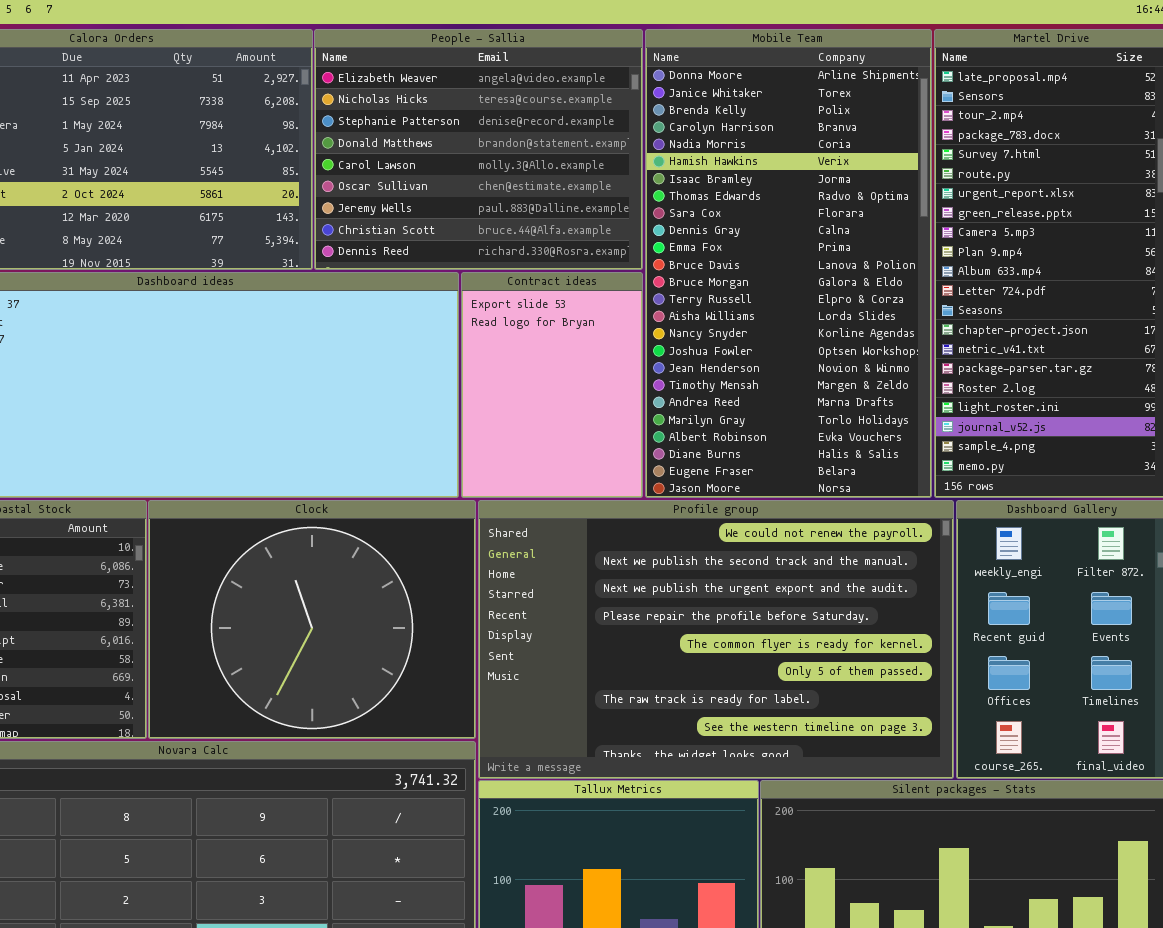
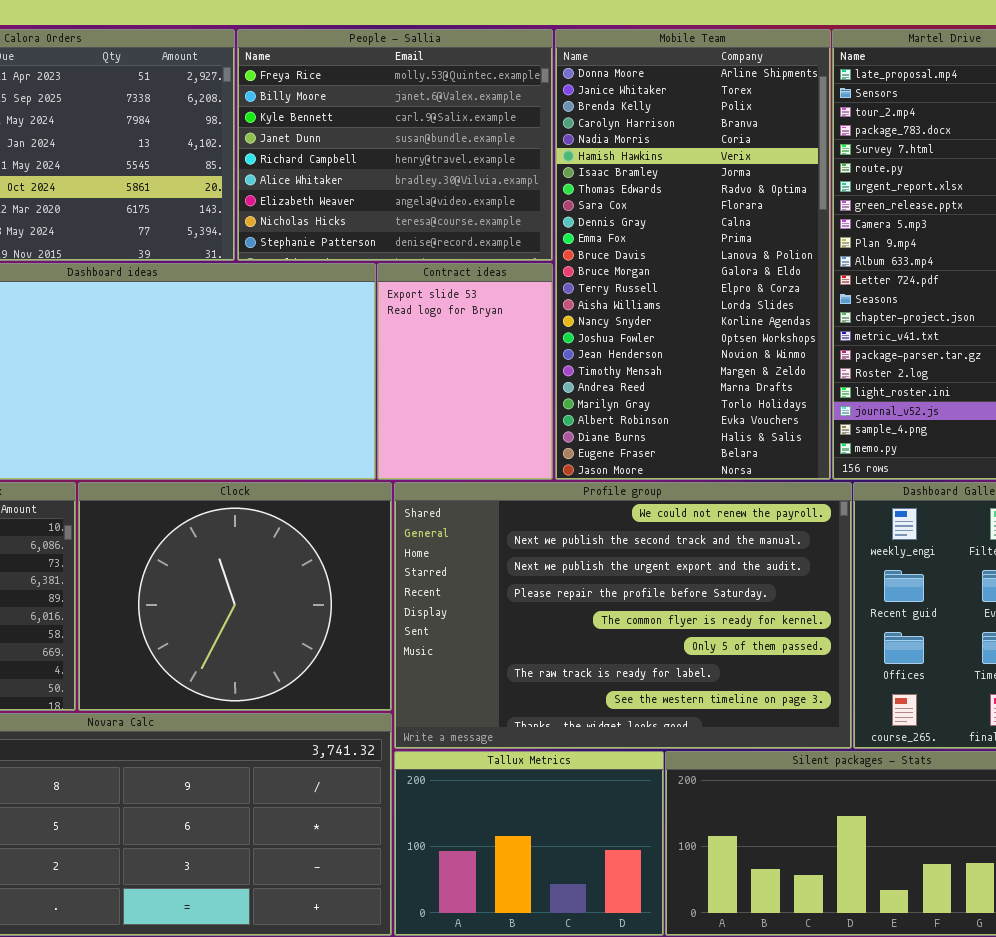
People - Sallia: [314,29,643,270] -> [237,29,553,261], scrolled up 6 rows

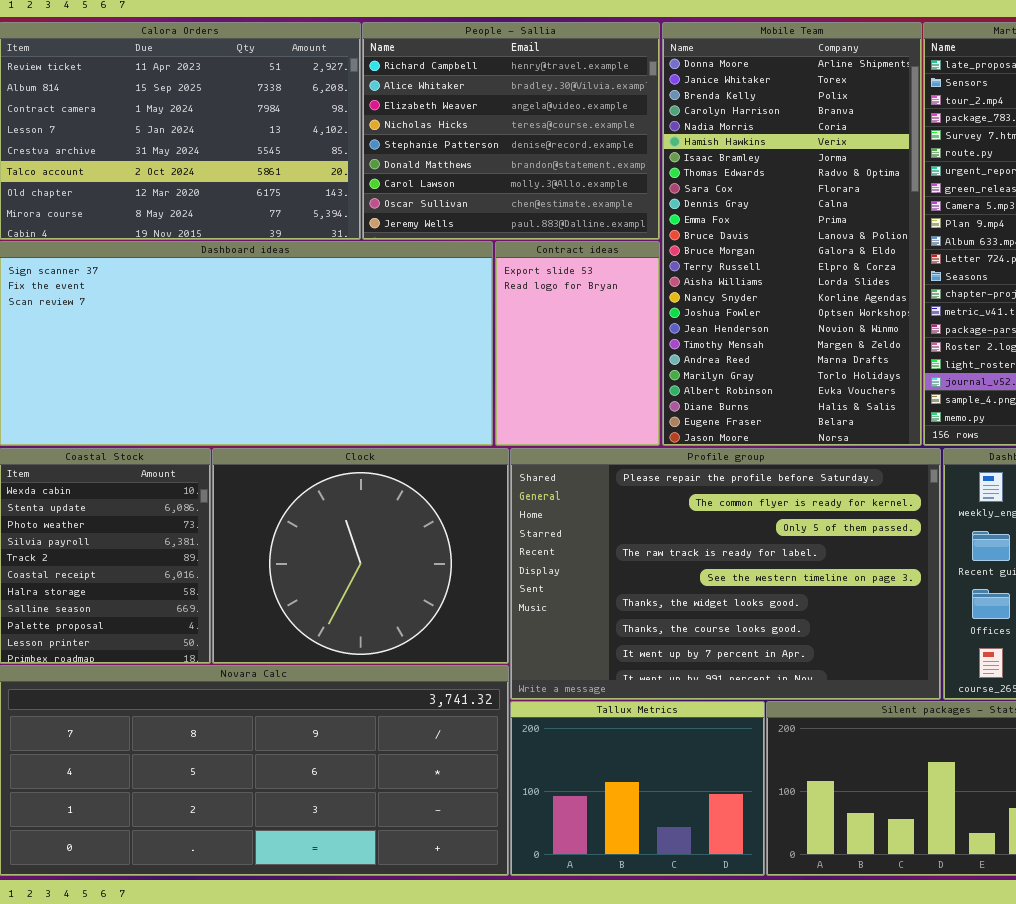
People - Sallia: [237,29,553,261] -> [362,22,660,240], scrolled down 4 rows
Profile group: [394,482,852,749] -> [510,448,941,700], scrolled down 3 rows

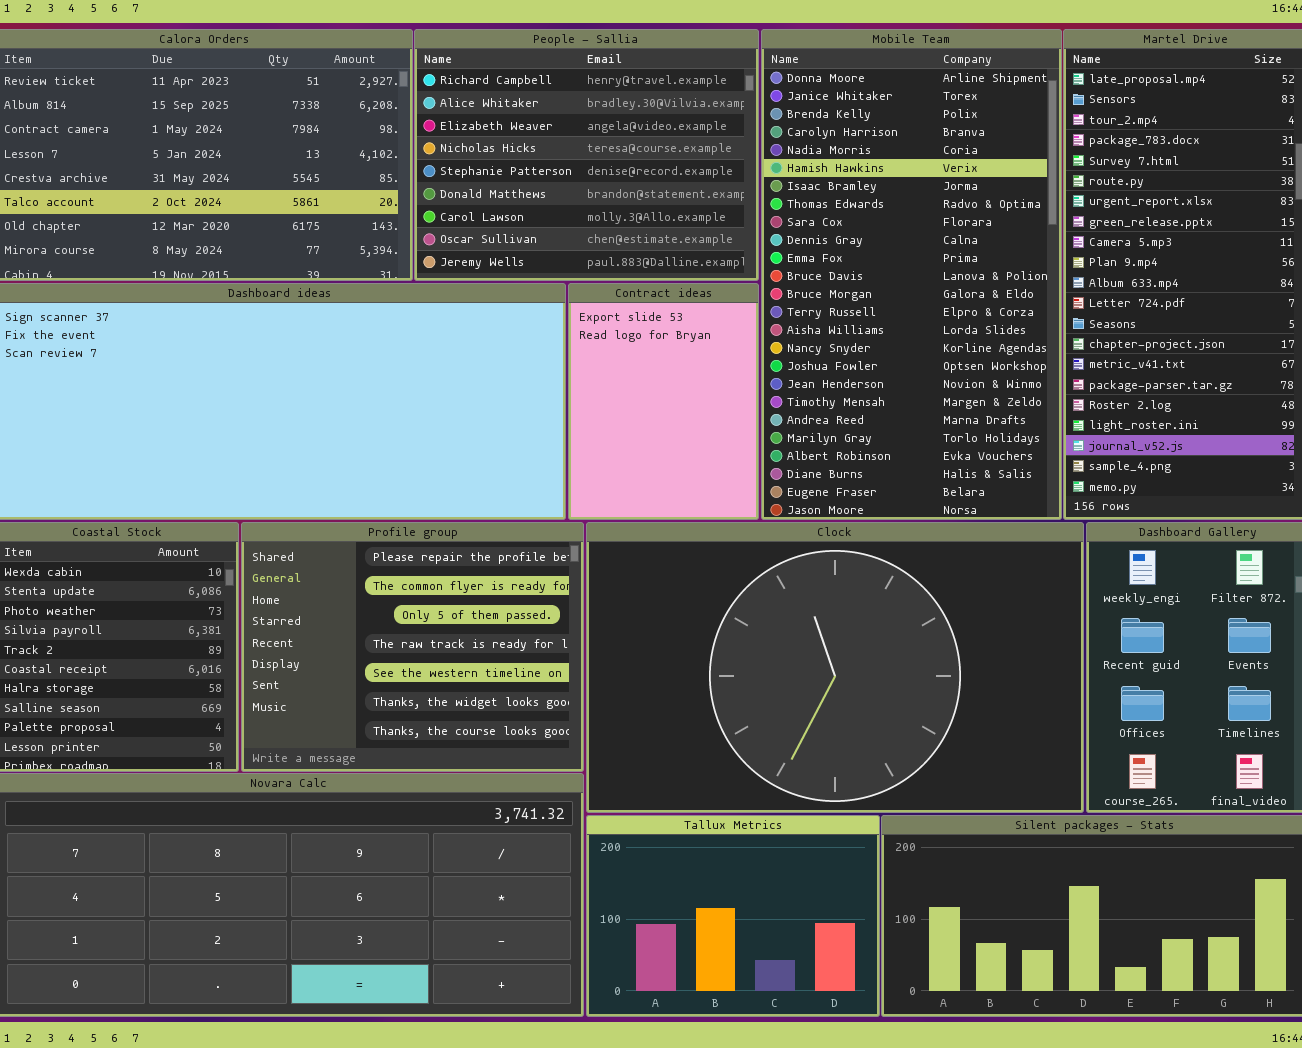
Clock: [212,448,509,664] -> [586,522,1084,813], moved, resized
Profile group: [510,448,941,700] -> [241,522,584,772], moved, resized

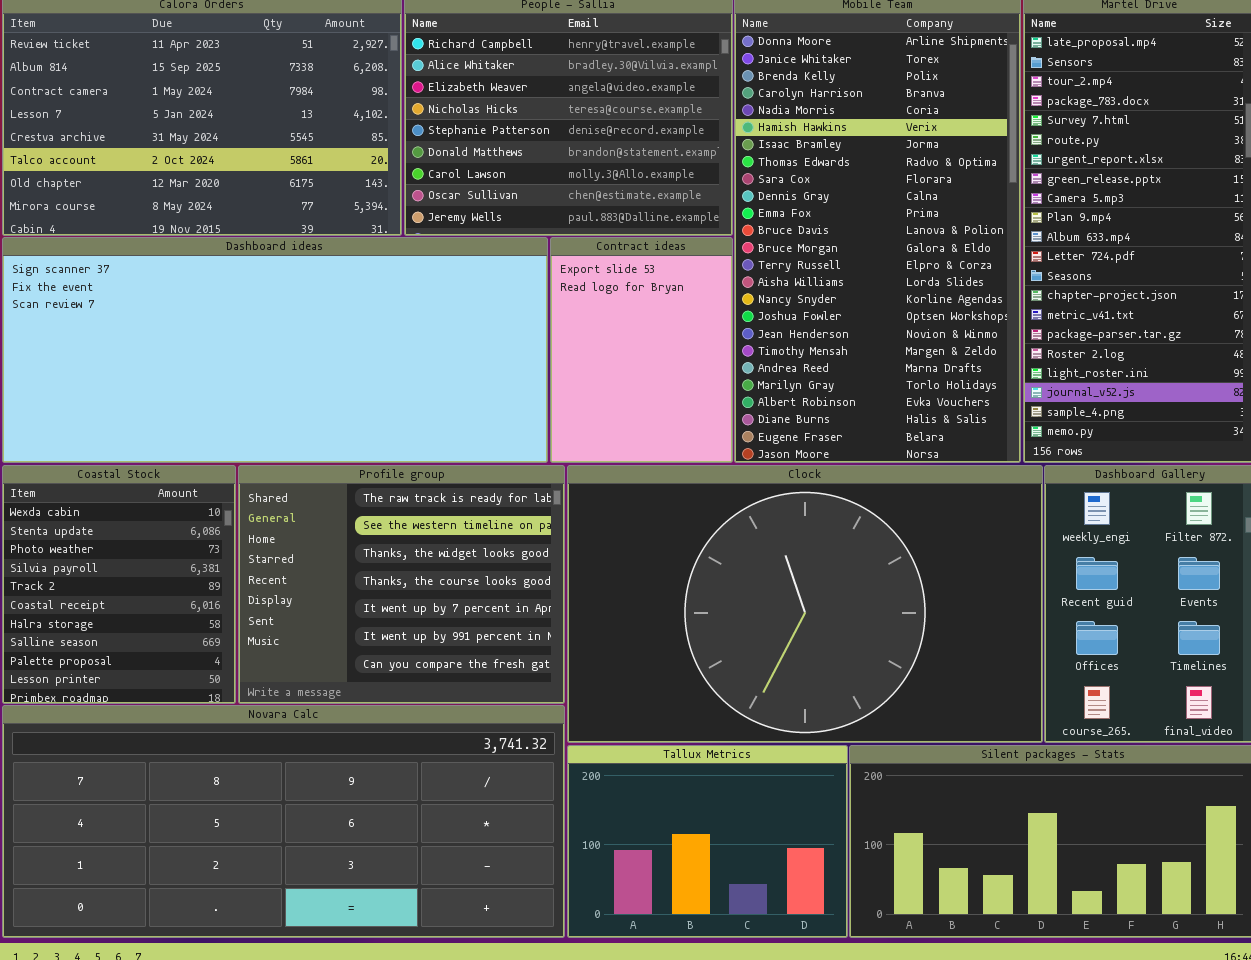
Profile group: [241,522,584,772] -> [238,465,565,704], scrolled down 3 rows

